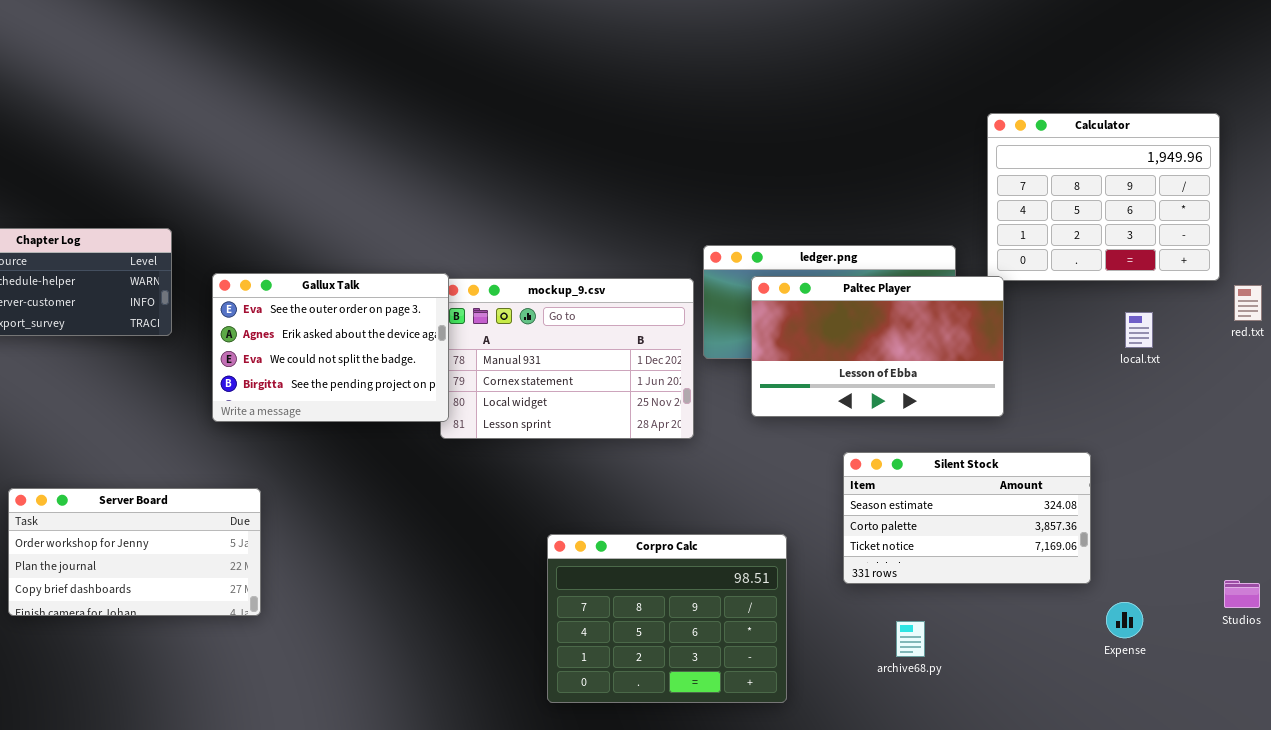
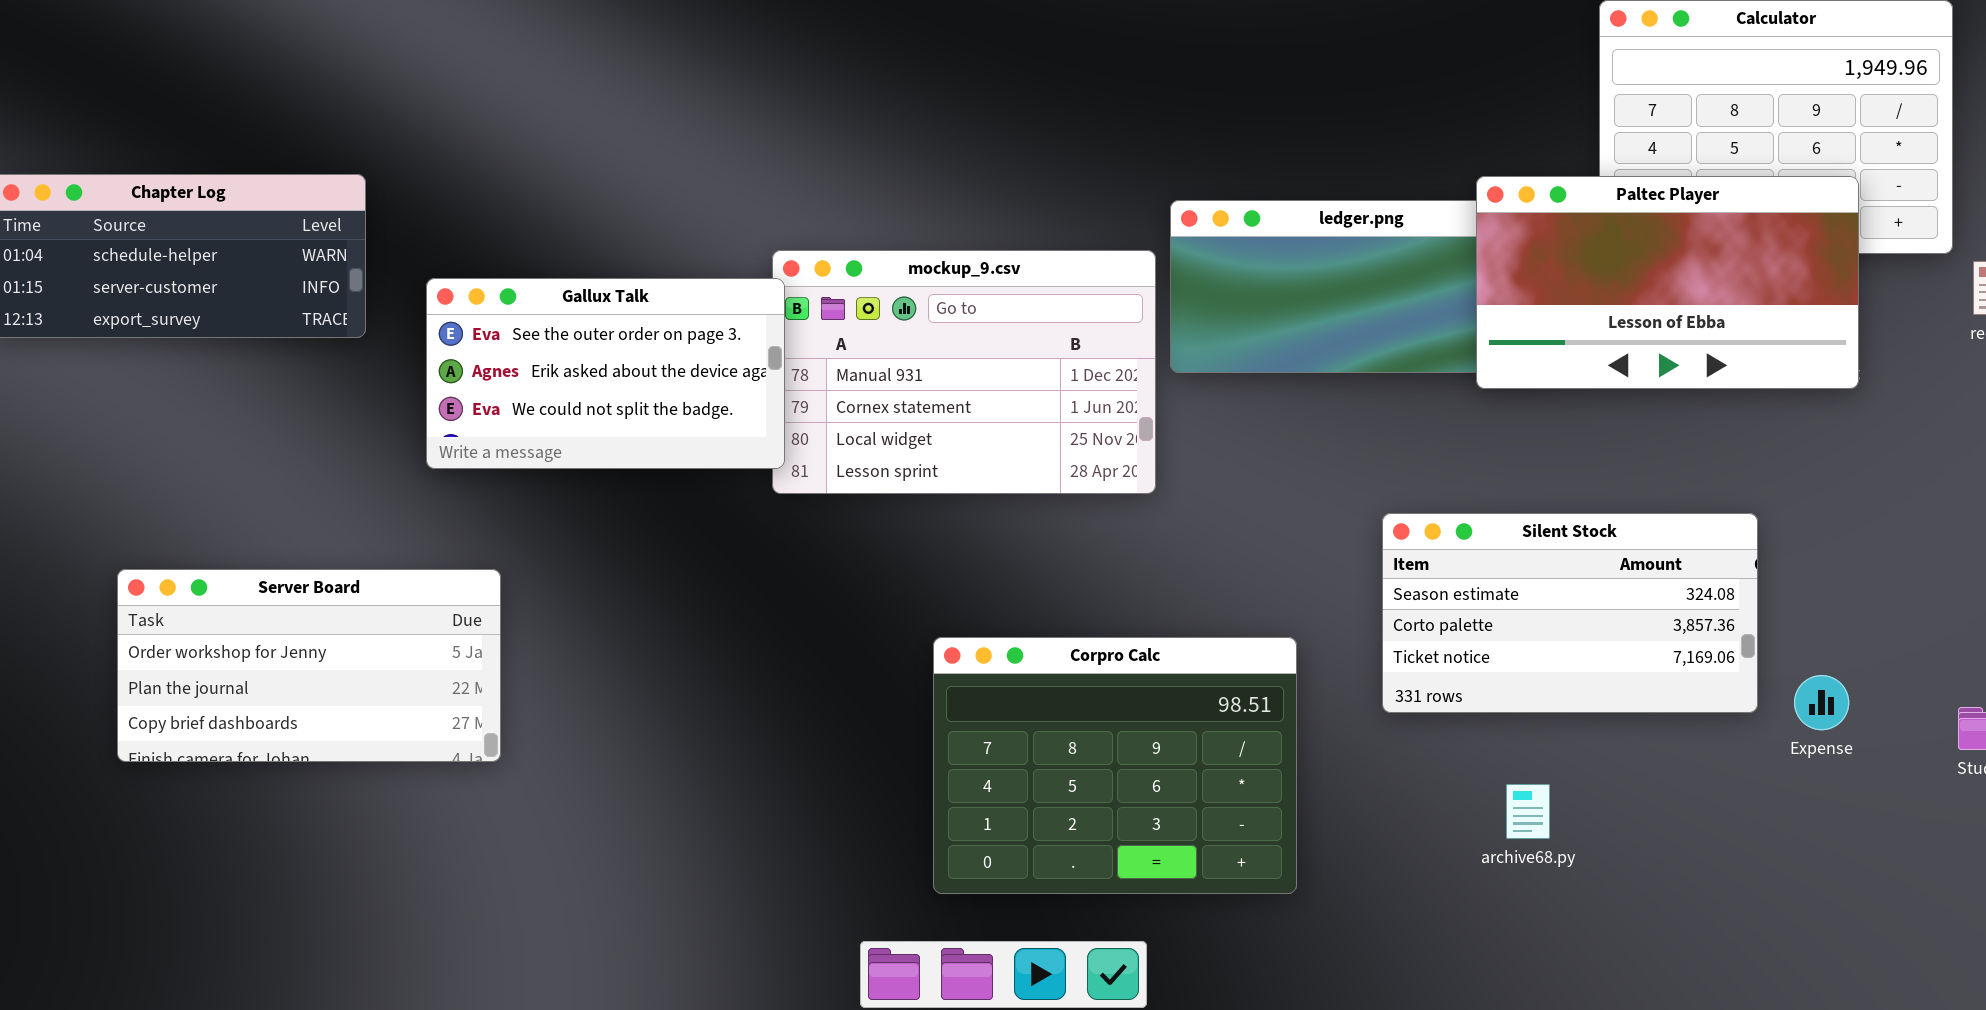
Gallux Talk: [212,273,449,422] -> [426,278,785,469], resized
Paltec Player: [751,276,1004,417] -> [1476,176,1859,389], moved
Expense: [1106,602,1143,638] -> [1794,675,1849,730], moved
archive68.py: [896,621,925,657] -> [1506,784,1550,839], moved

